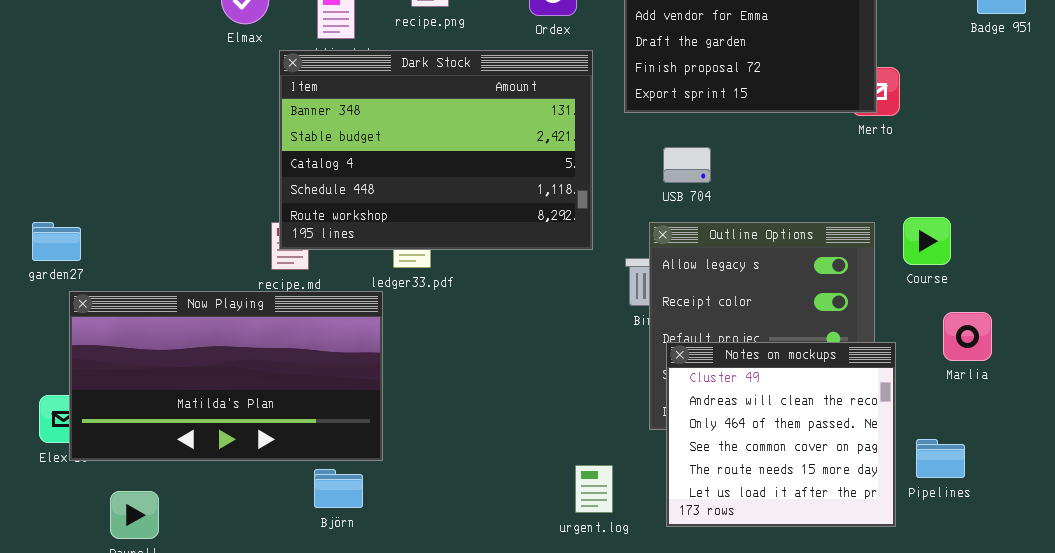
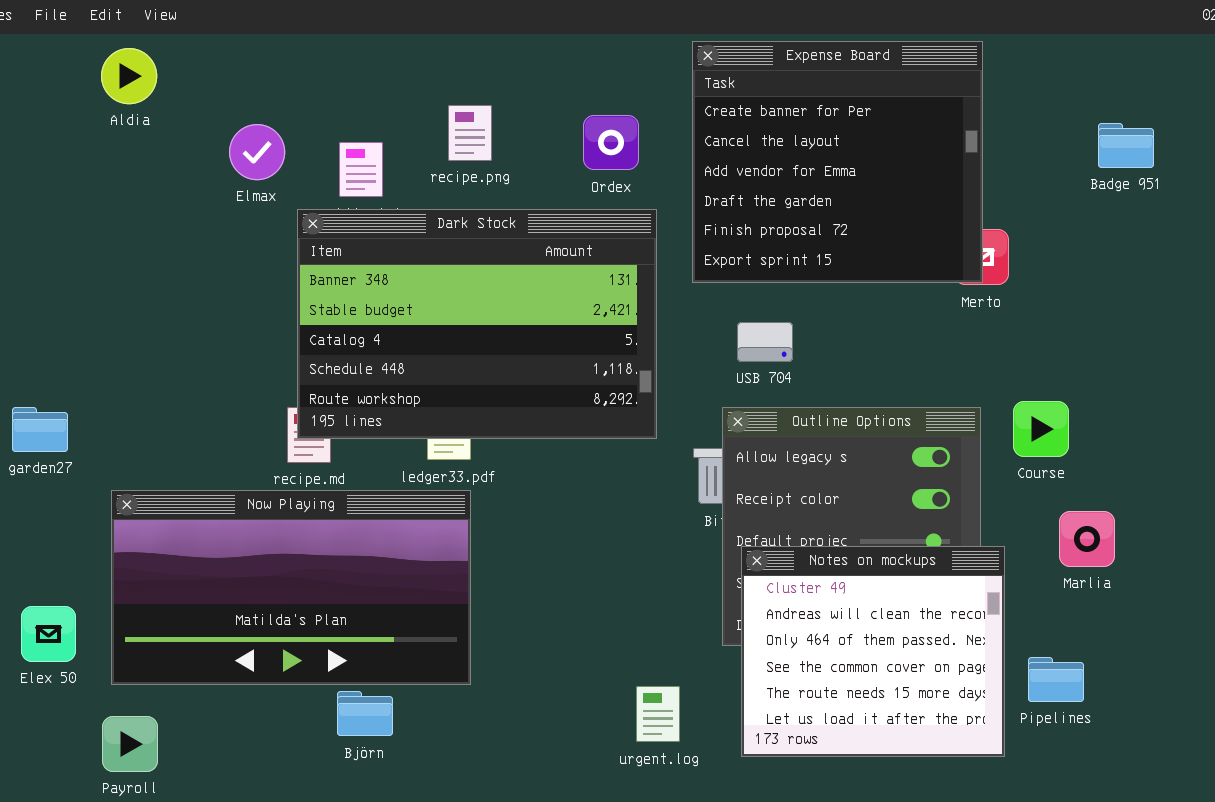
Now Playing: [69,291,383,461] -> [111,490,471,685], moved

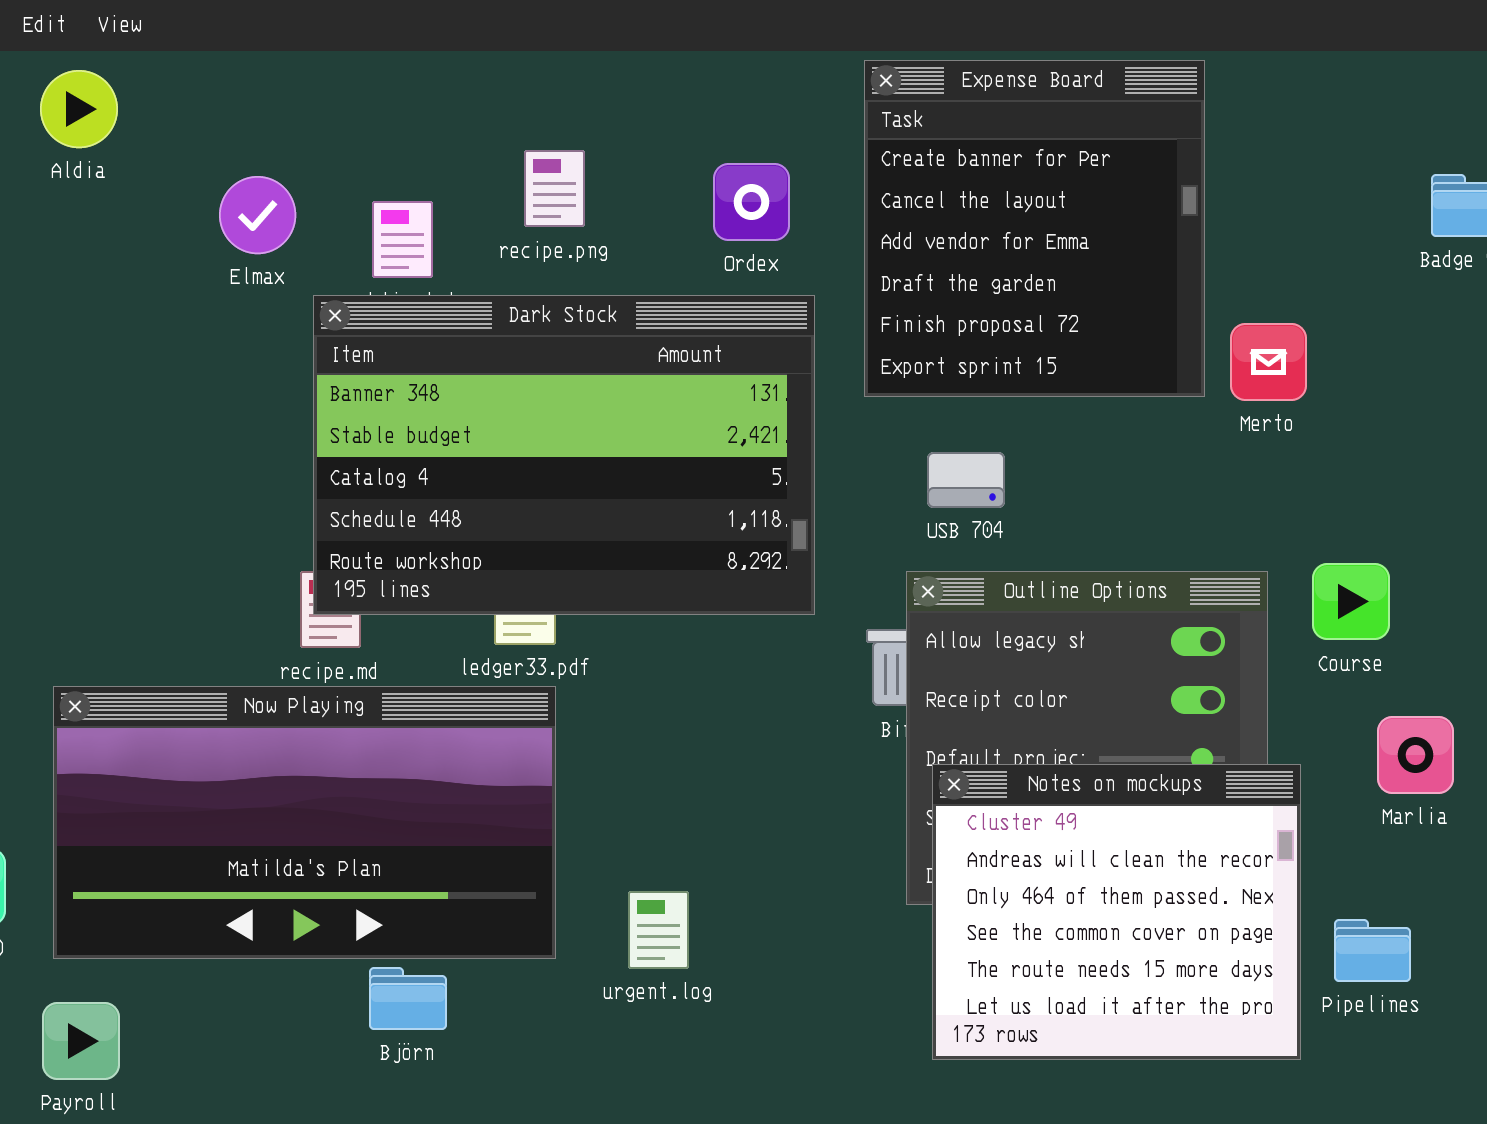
Expense Board: [692,41,983,283] -> [864,60,1205,397], resized
urgent.log: [636,686,680,742] -> [628,891,689,969], moved

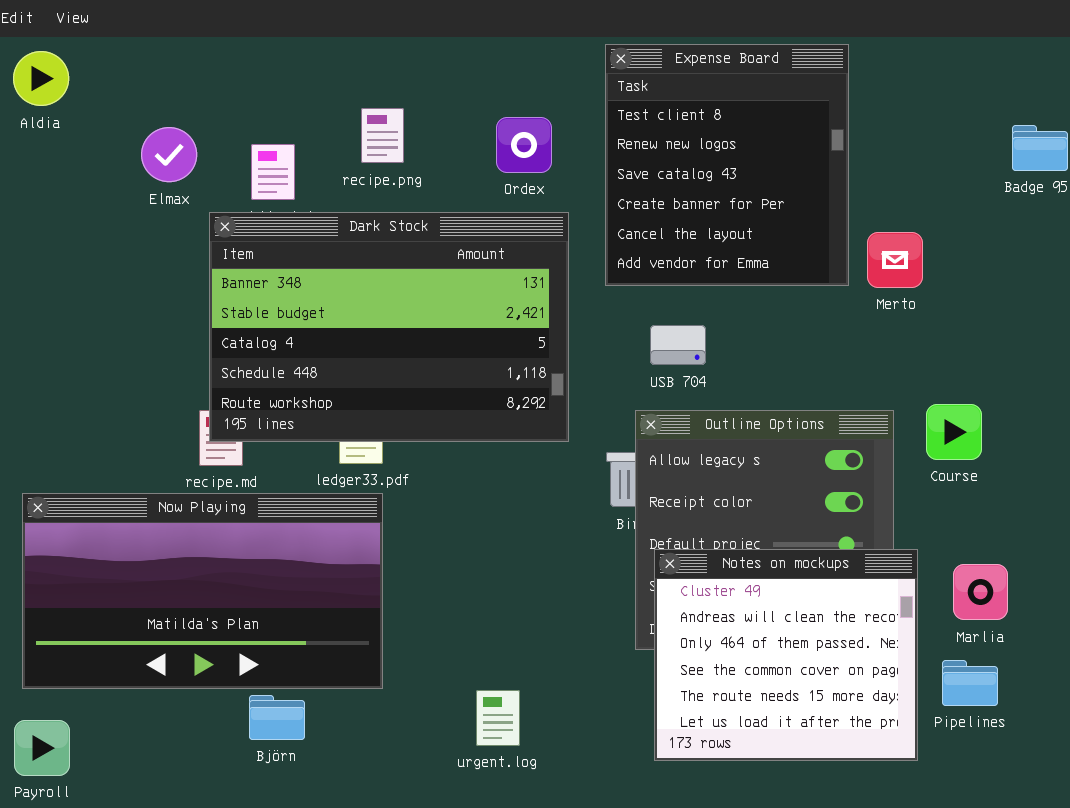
Expense Board: [864,60,1205,397] -> [605,44,849,286], scrolled up 3 rows
Marlia: [1377,716,1454,794] -> [953,564,1008,620], moved
urgent.log: [628,891,689,969] -> [476,690,520,746], moved

